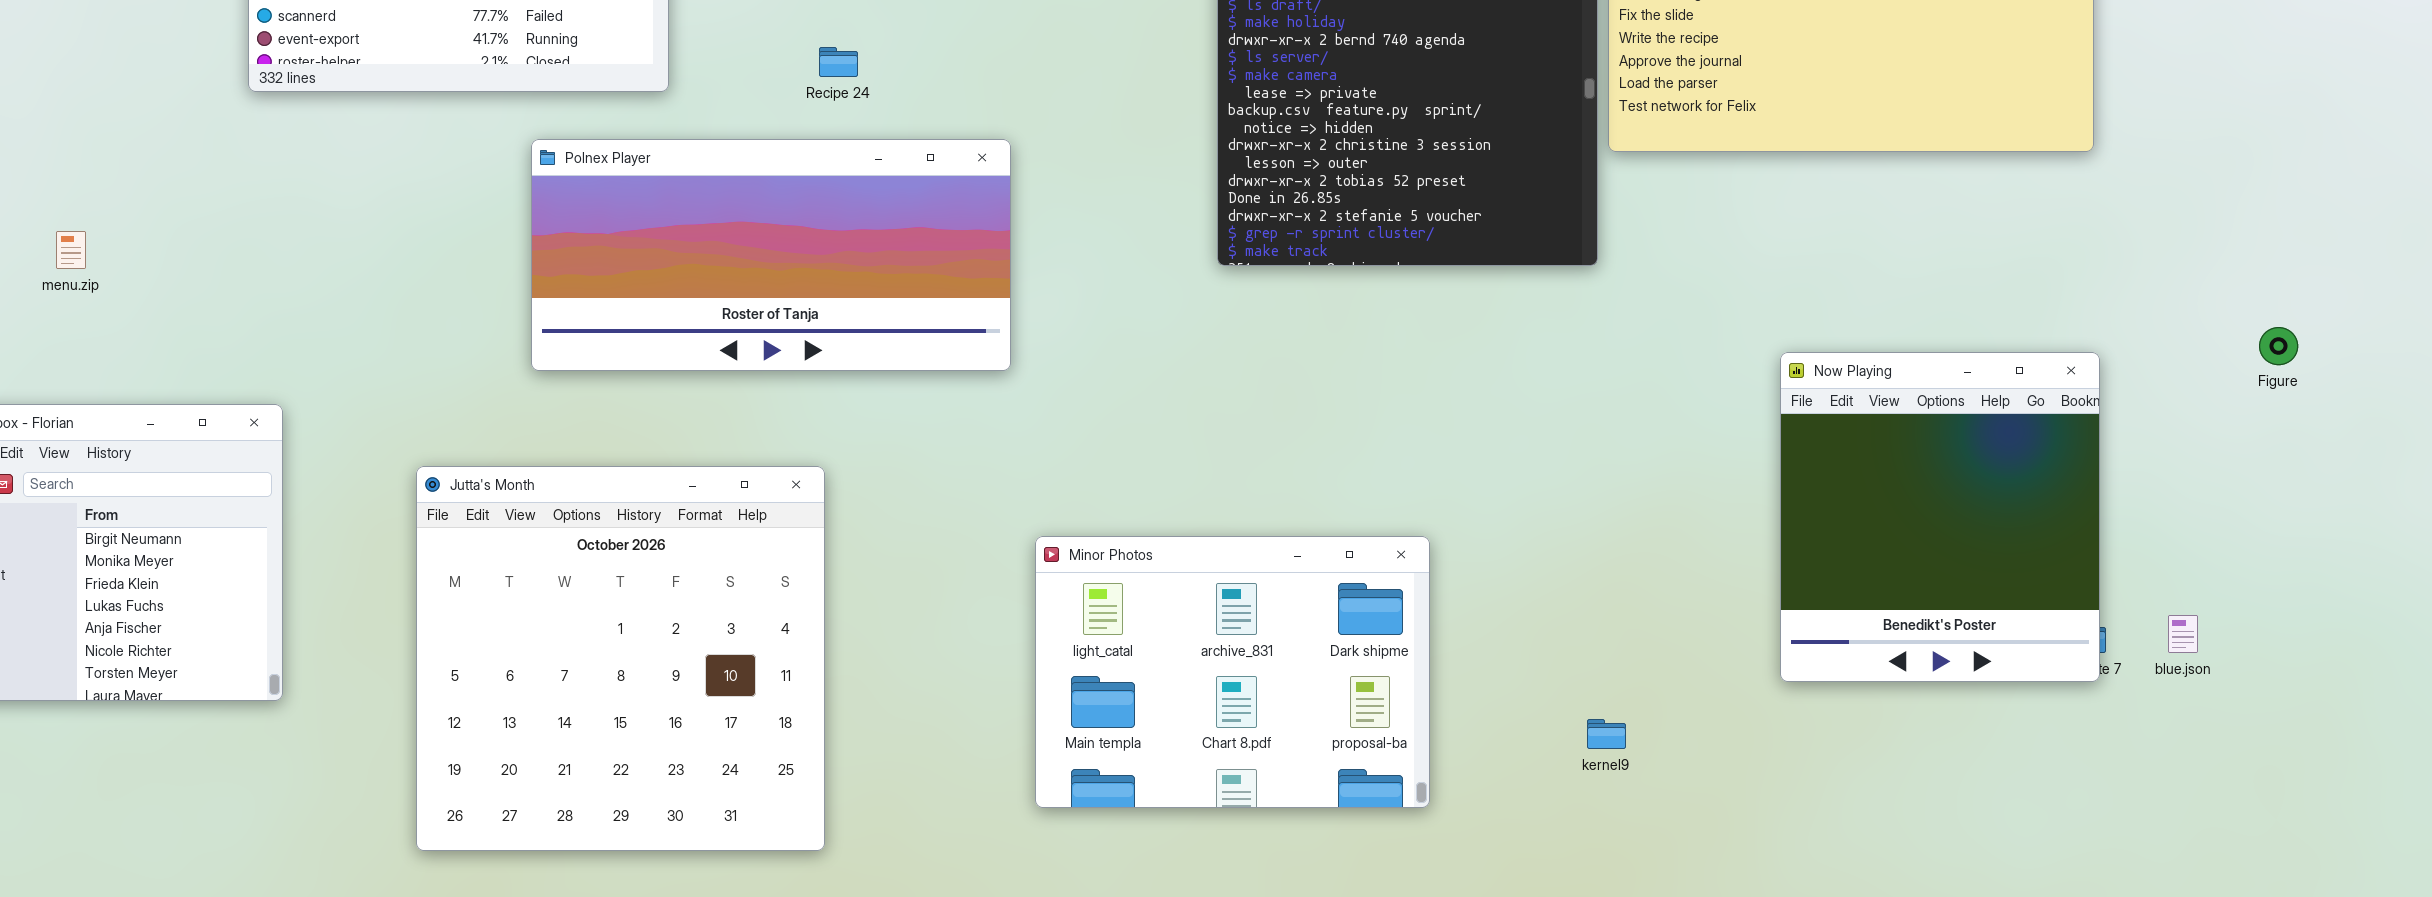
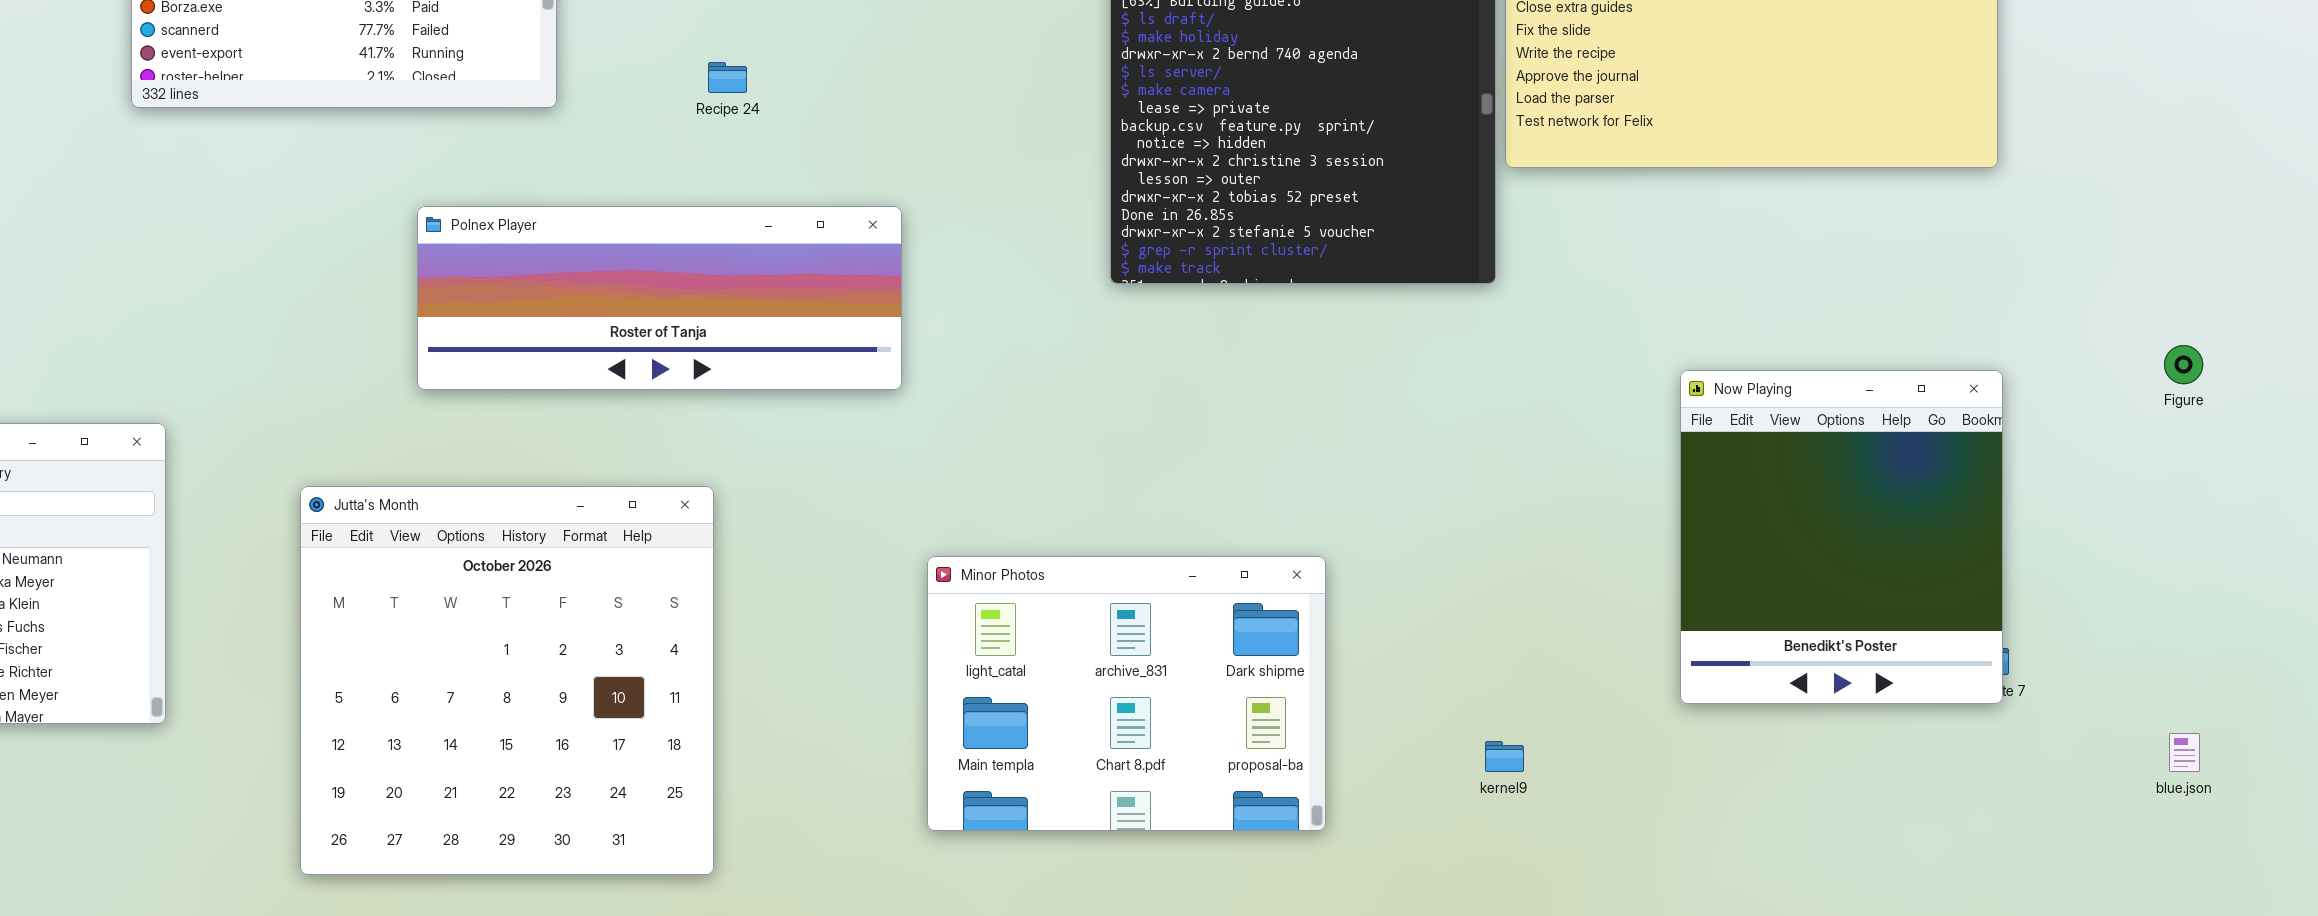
Polnex Player: [531,139,1011,371] -> [417,206,902,390], resized
blue.json: [2168,615,2198,653] -> [2169,733,2200,772], moved

